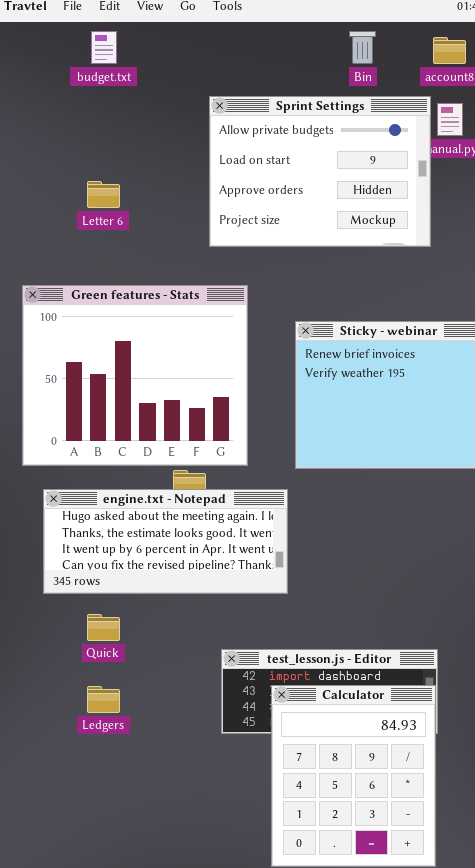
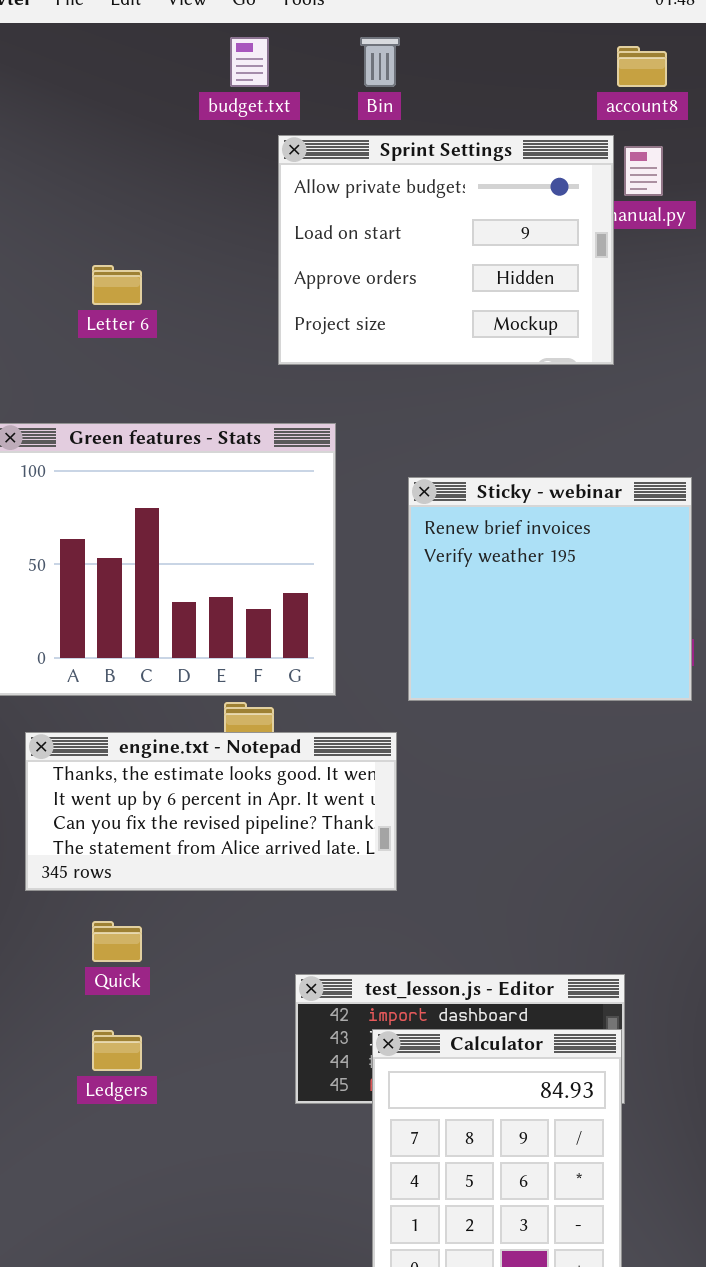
budget.txt: [91,31,117,64] -> [230,37,269,87], moved
Bin: [349,31,376,64] -> [360,37,400,87], moved
engine.txt - Notepad: [43,489,288,594] -> [25,732,397,891], scrolled down 1 row

